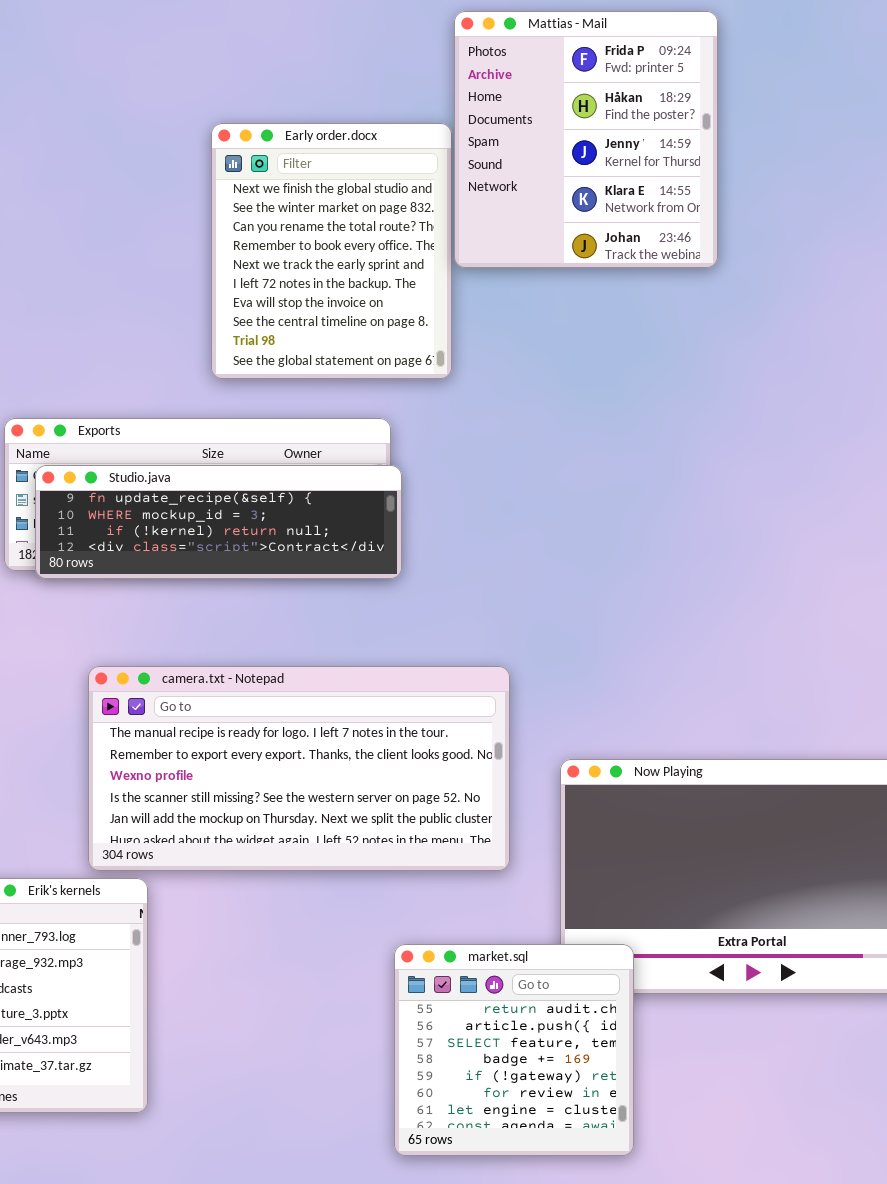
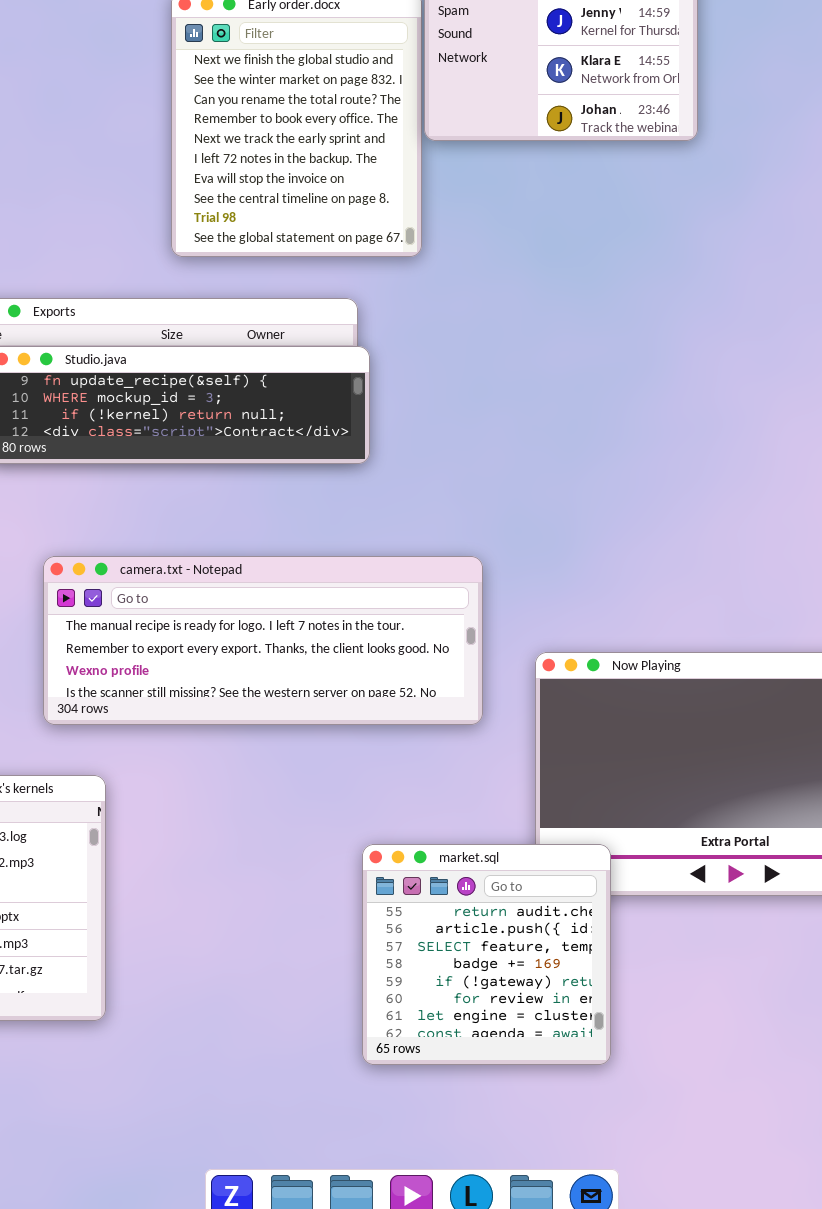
camera.txt - Notepad: [88,666,510,871] -> [43,556,483,725], resized

